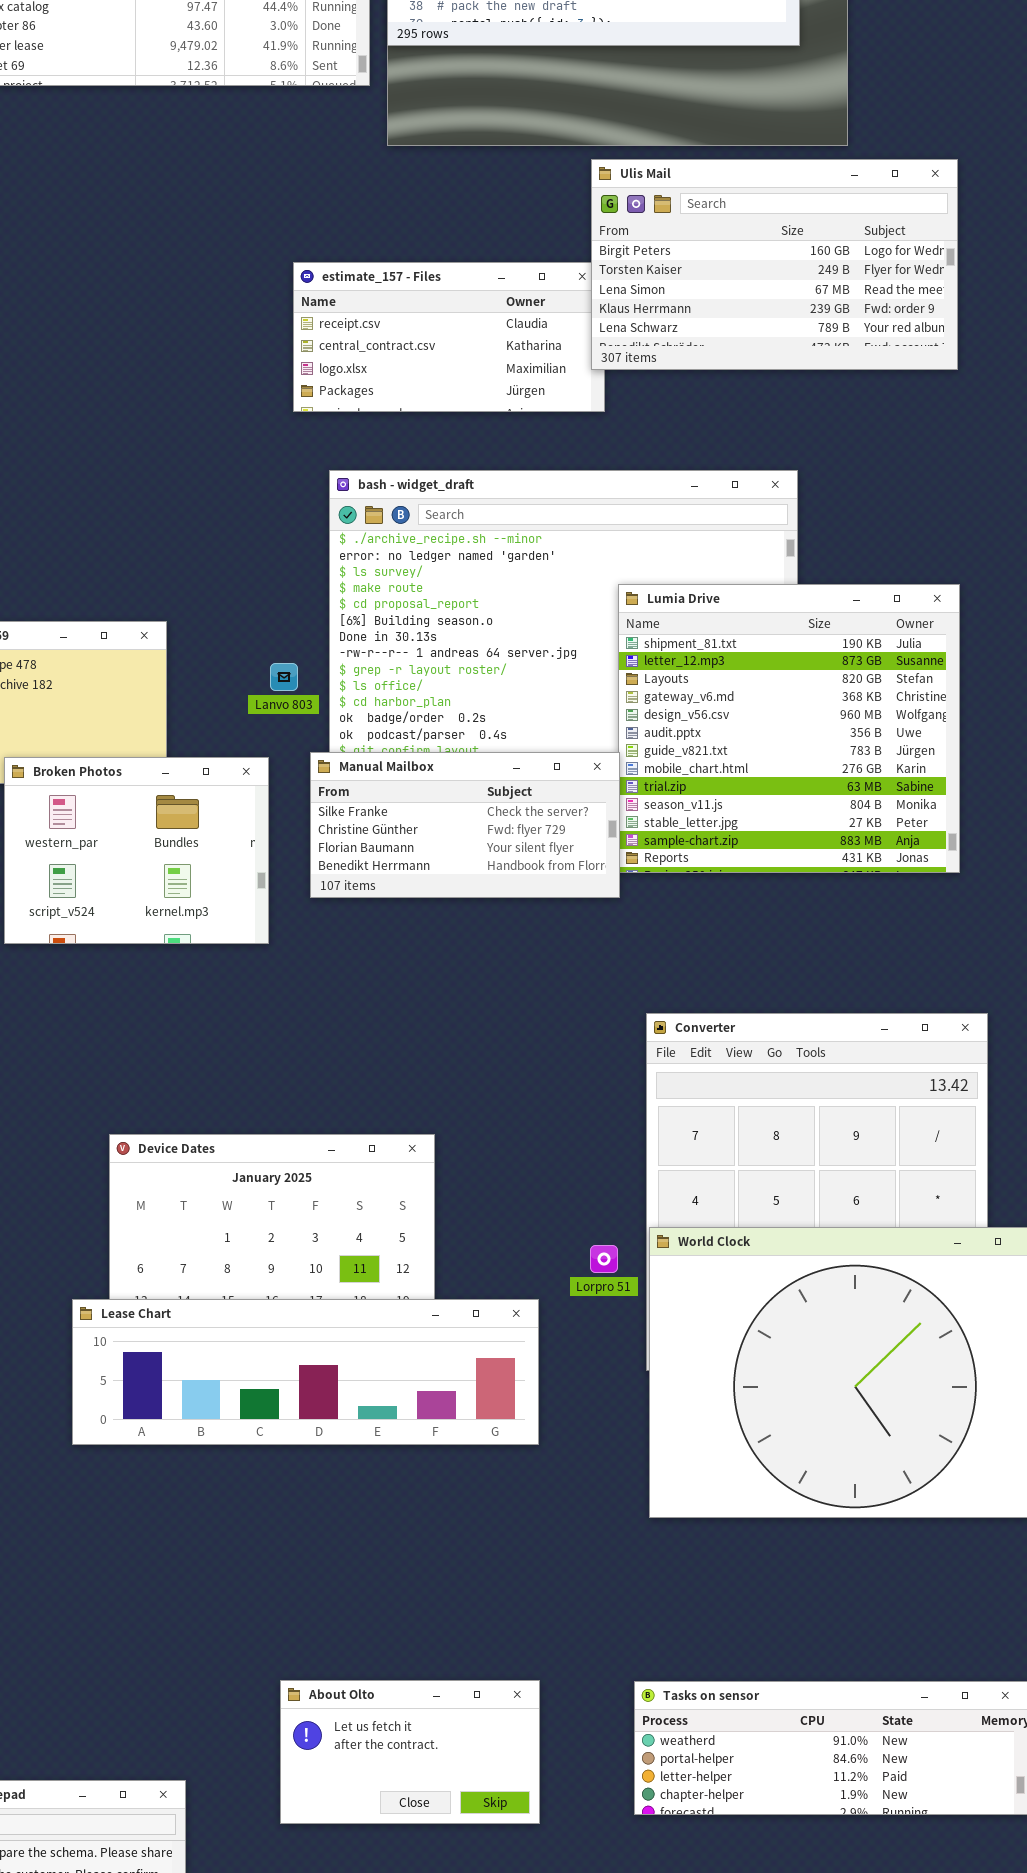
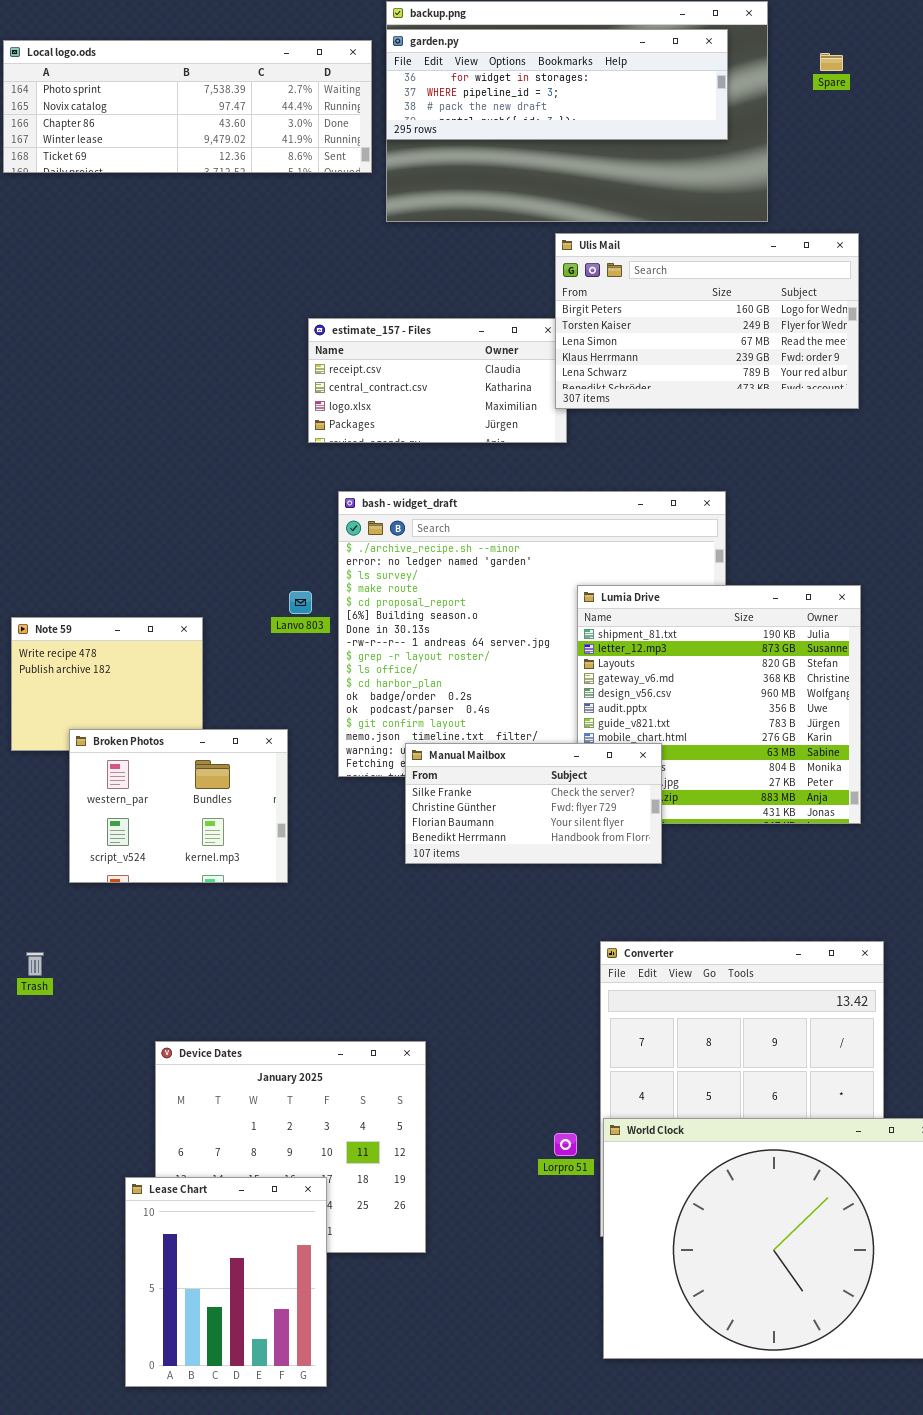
Lanvo 803: [270,663,298,691] -> [289,591,312,614], moved
Manual Mailbox: [310,752,620,898] -> [405,743,662,864], moved
Lease Chart: [72,1299,539,1445] -> [125,1177,327,1387], resized

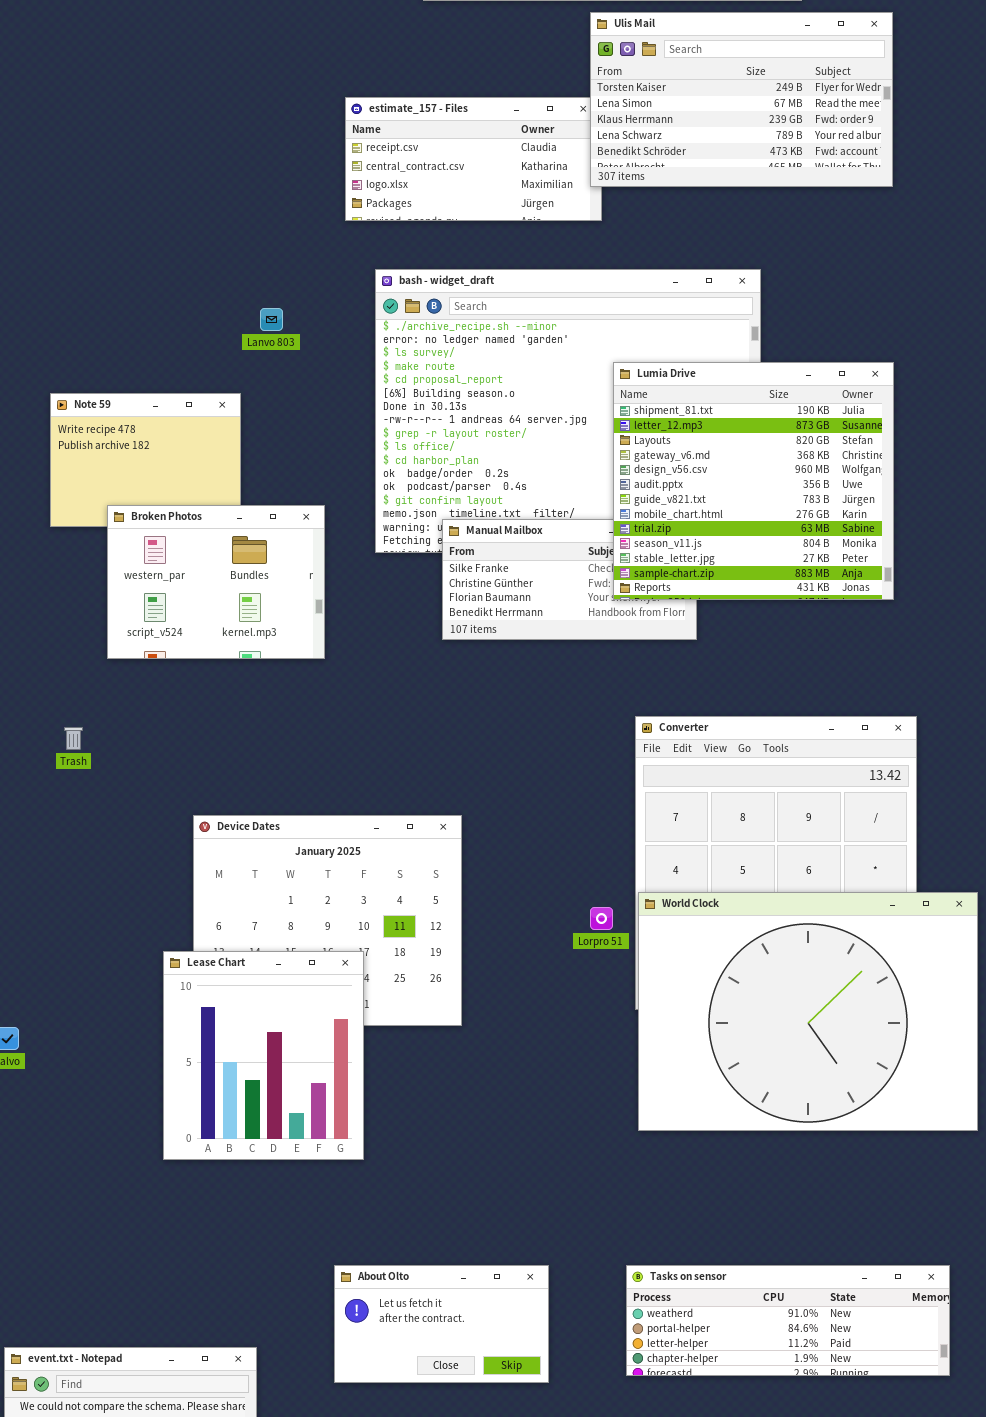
Ulis Mail: [555,233,859,409] -> [590,12,893,187], scrolled down 1 row
Lumia Drive: [577,585,861,824] -> [613,362,894,600], raised
Lanvo 803: [289,591,312,614] -> [260,308,283,331], moved

